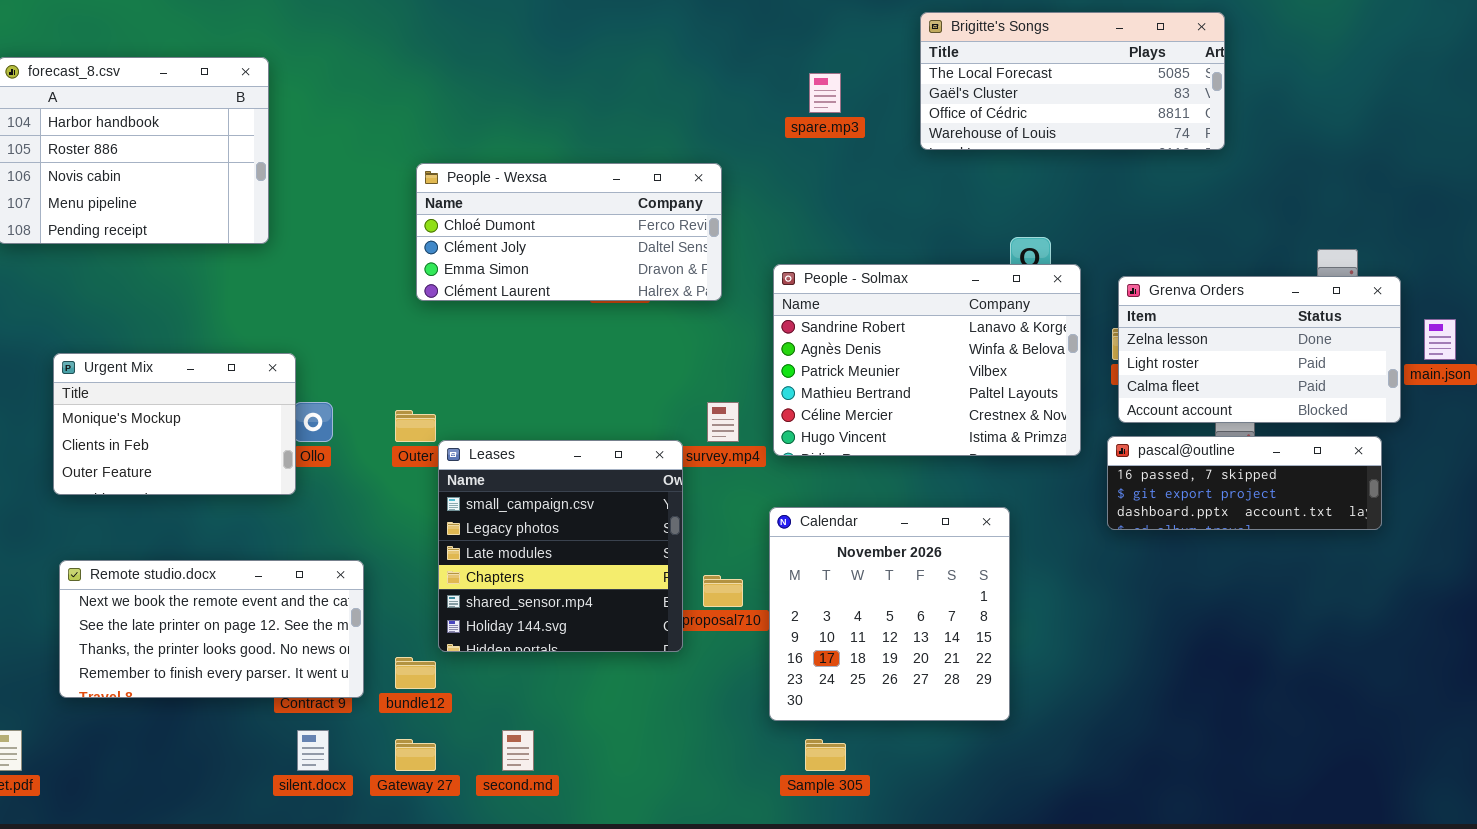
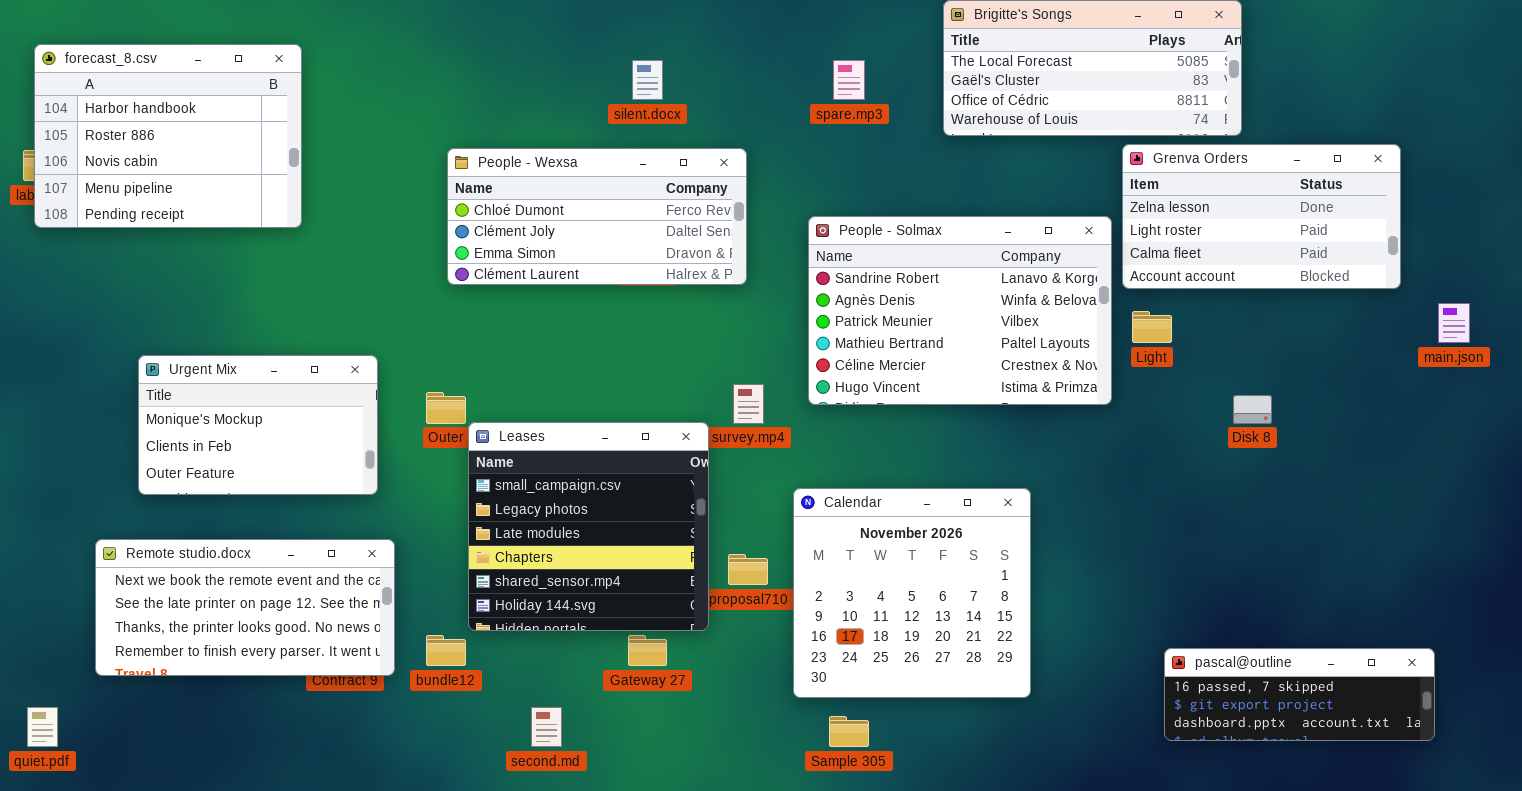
People - Solmax: [773,264,1081,456] -> [808,216,1112,405], moved
Grenva Orders: [1118,276,1401,423] -> [1122,144,1401,289], moved
Urgent Mix: [53,353,296,495] -> [138,355,378,495], moved
pascal@outline: [1107,436,1382,530] -> [1164,648,1435,741], moved
silent.docx: [297,730,329,771] -> [632,60,663,100], moved
Gateway 27: [395,739,436,771] -> [628,635,667,666], moved

